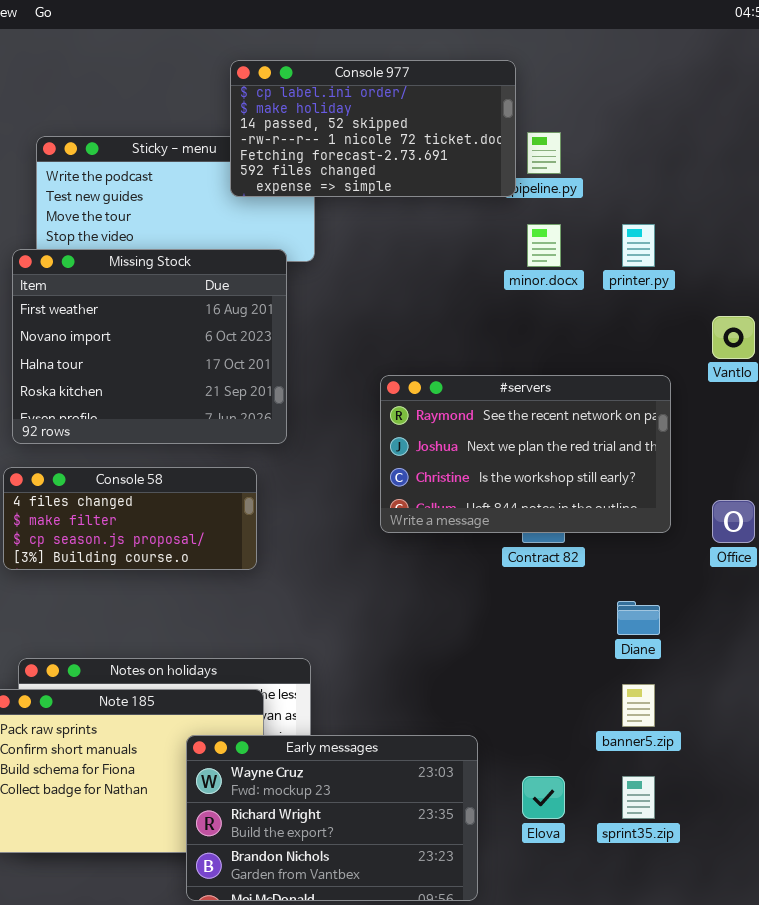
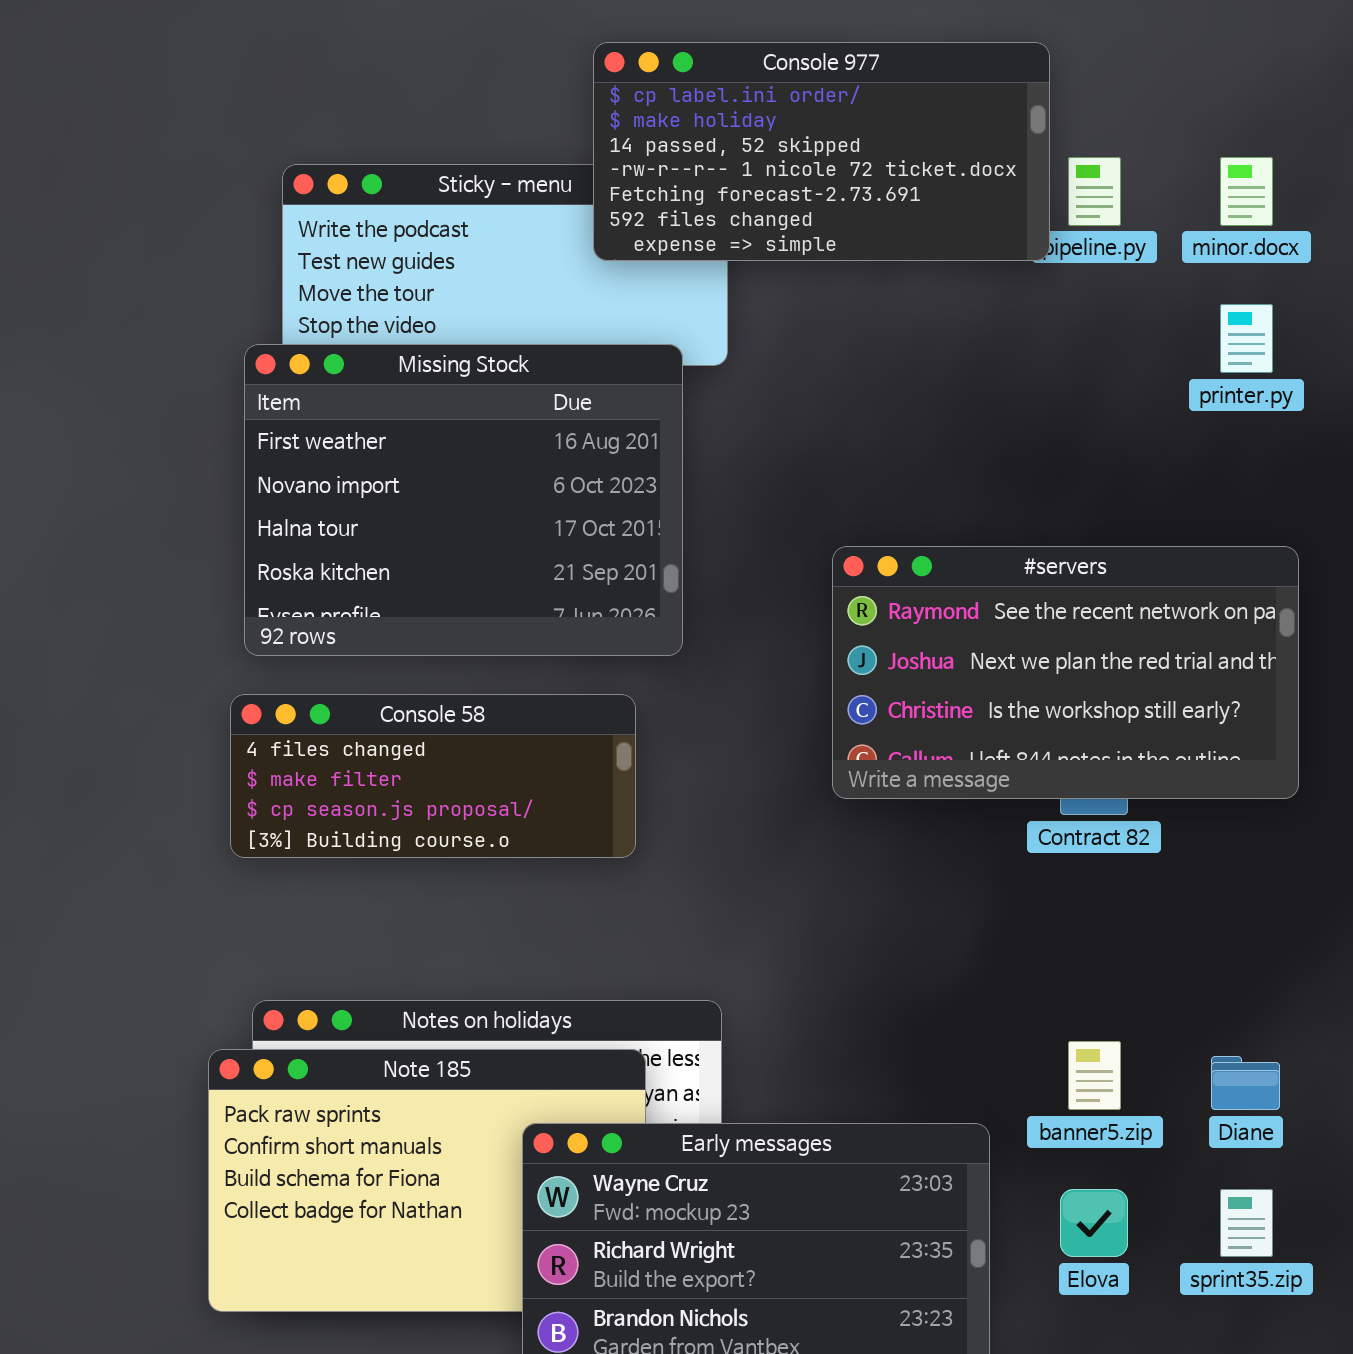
minor.docx: [527,224,561,267] -> [1220,157,1273,226], moved
Diane: [617,601,660,635] -> [1211,1056,1280,1110], moved
banner5.zip: [622,684,655,727] -> [1068,1041,1121,1110], moved

